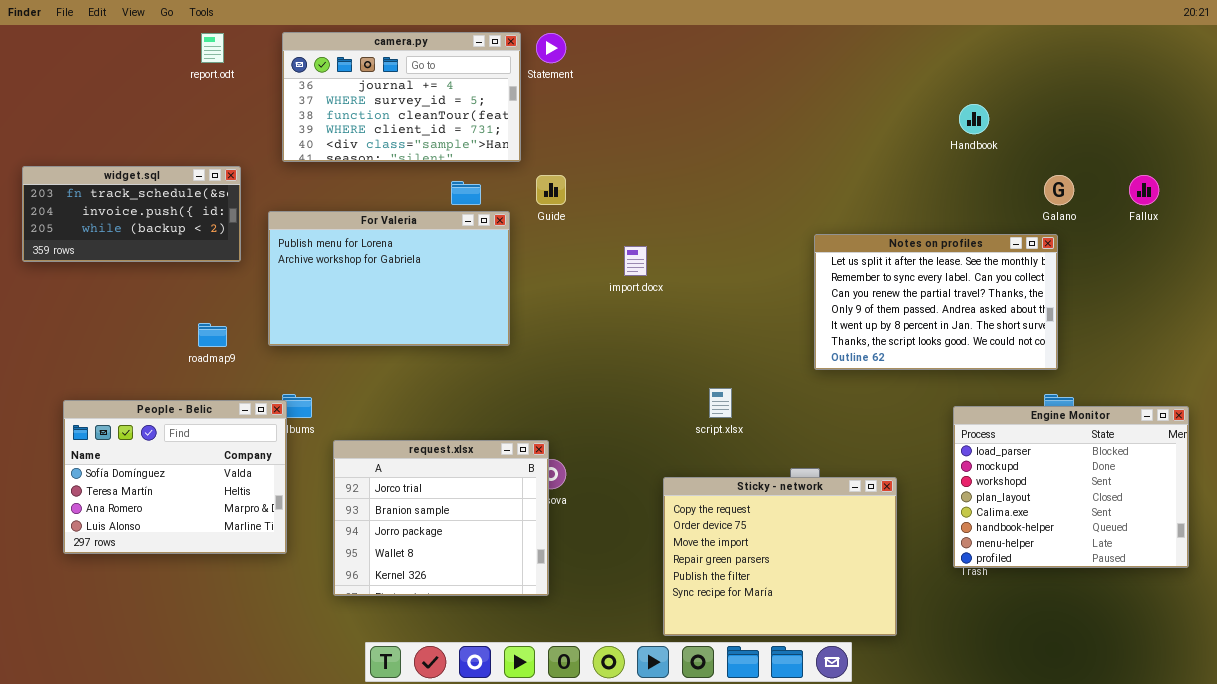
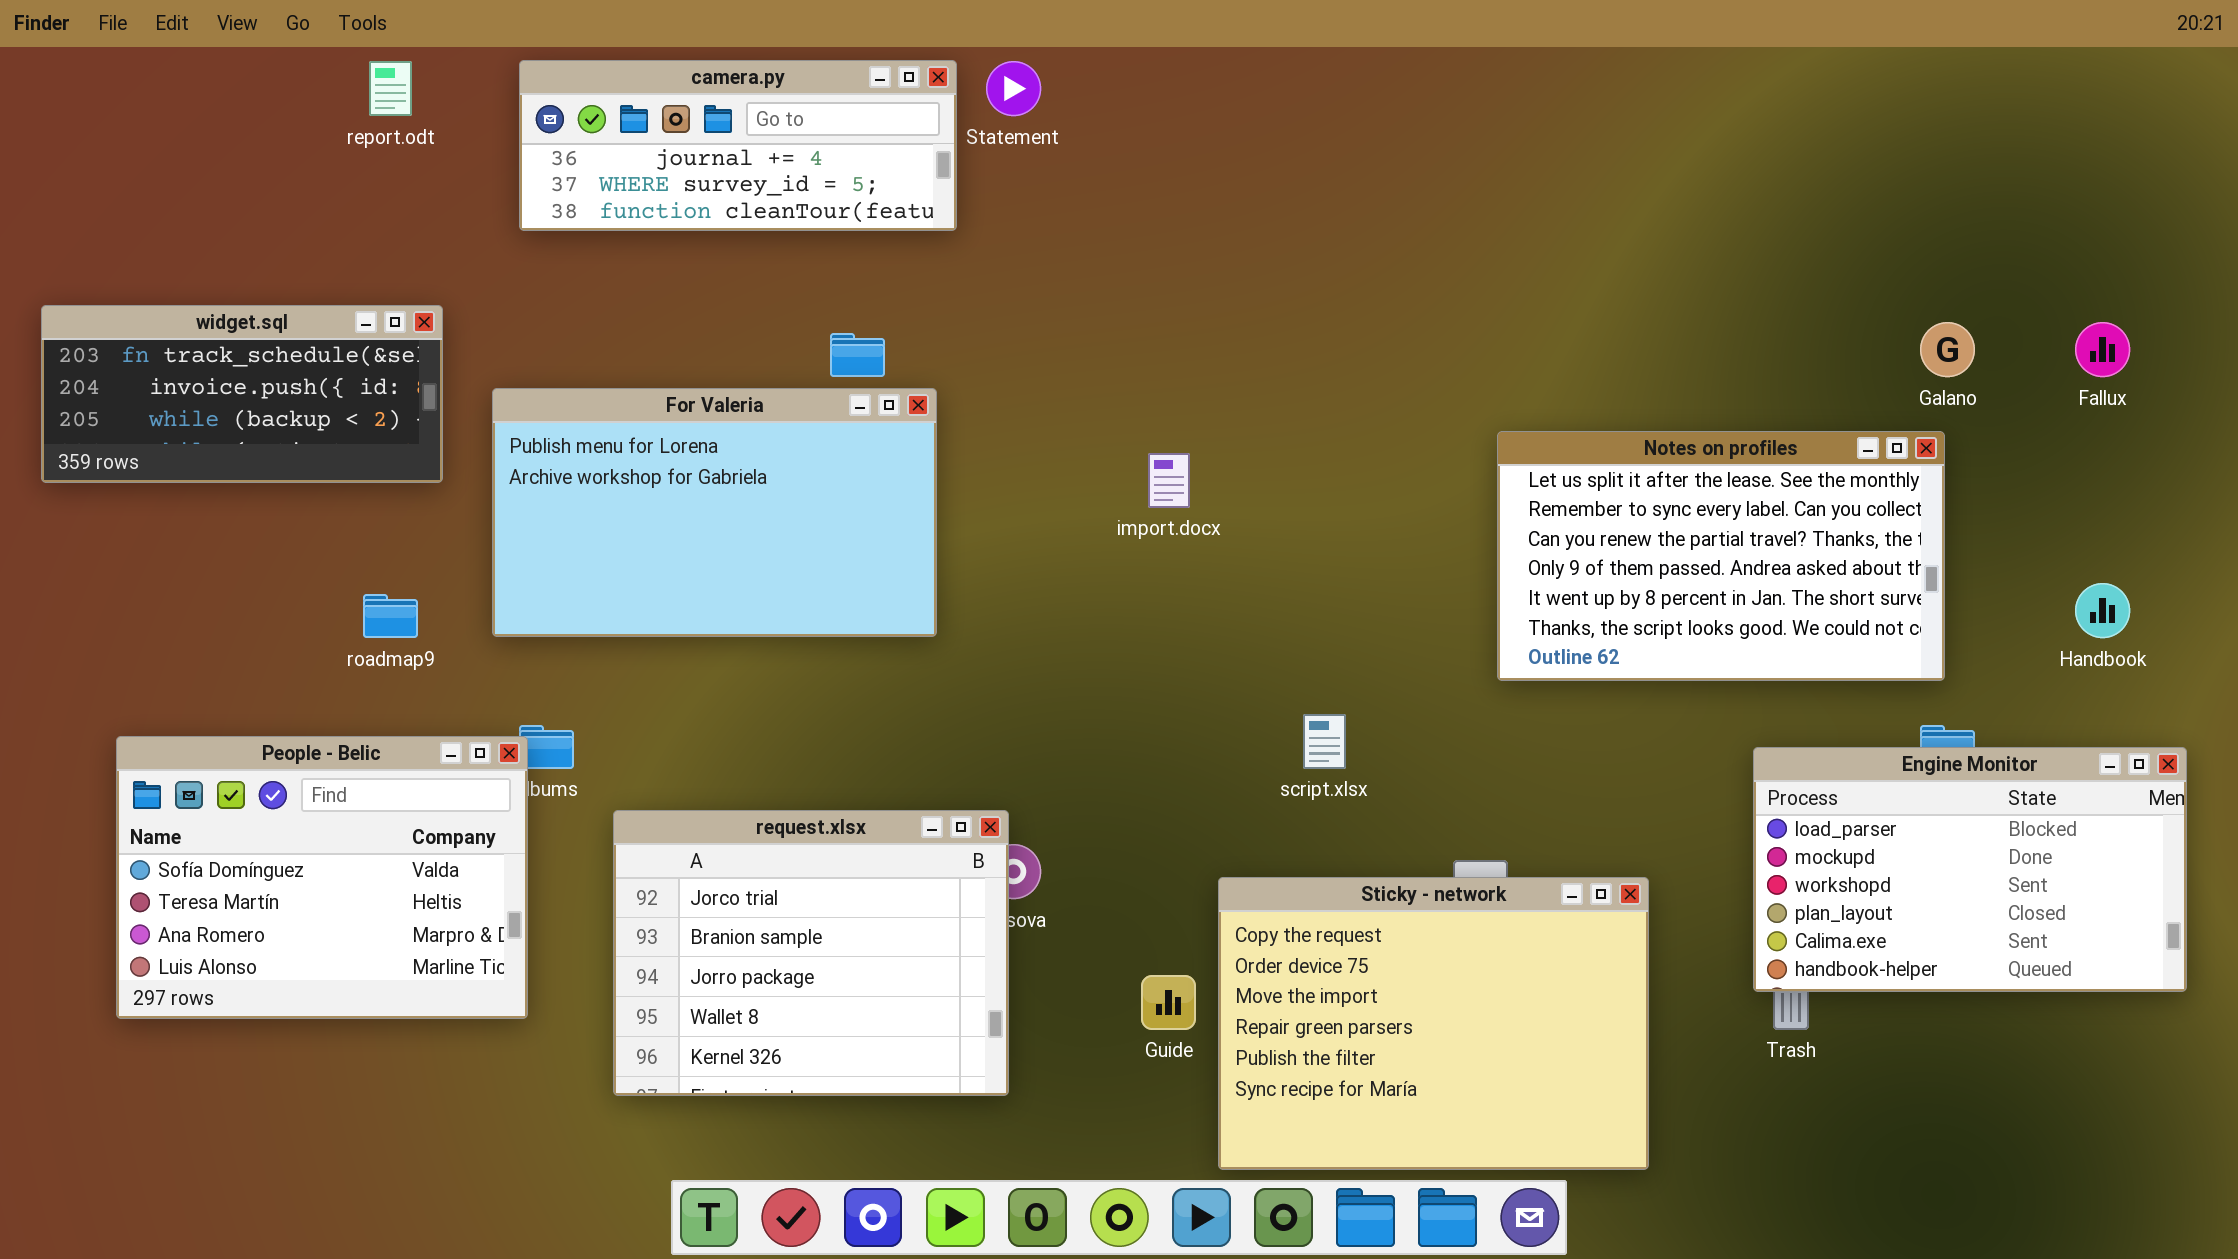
camera.py: [282,32,521,162] -> [519,60,957,231], resized
Handbook: [959,104,989,134] -> [2075,583,2130,638], moved
Guide: [536,175,566,205] -> [1141,975,1196,1030], moved
Engine Monitor: [953,406,1189,568] -> [1753,747,2187,992], resized

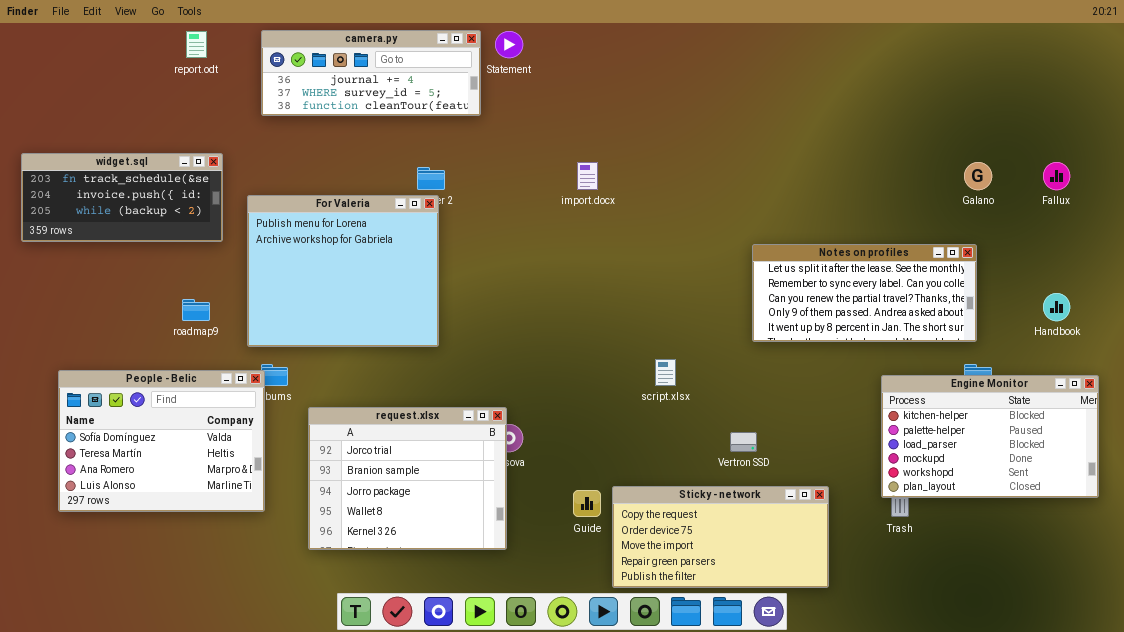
For Valeria: [492,388,937,637] -> [247,195,439,347], resized
Notes on profiles: [1497,431,1945,681] -> [752,244,977,342], resized
import.docx: [1148,453,1190,508] -> [577,162,598,190], moved
Engine Monitor: [1753,747,2187,992] -> [881,375,1099,498], scrolled up 2 rows
Sticky - network: [1218,877,1649,1170] -> [612,486,829,588], resized

